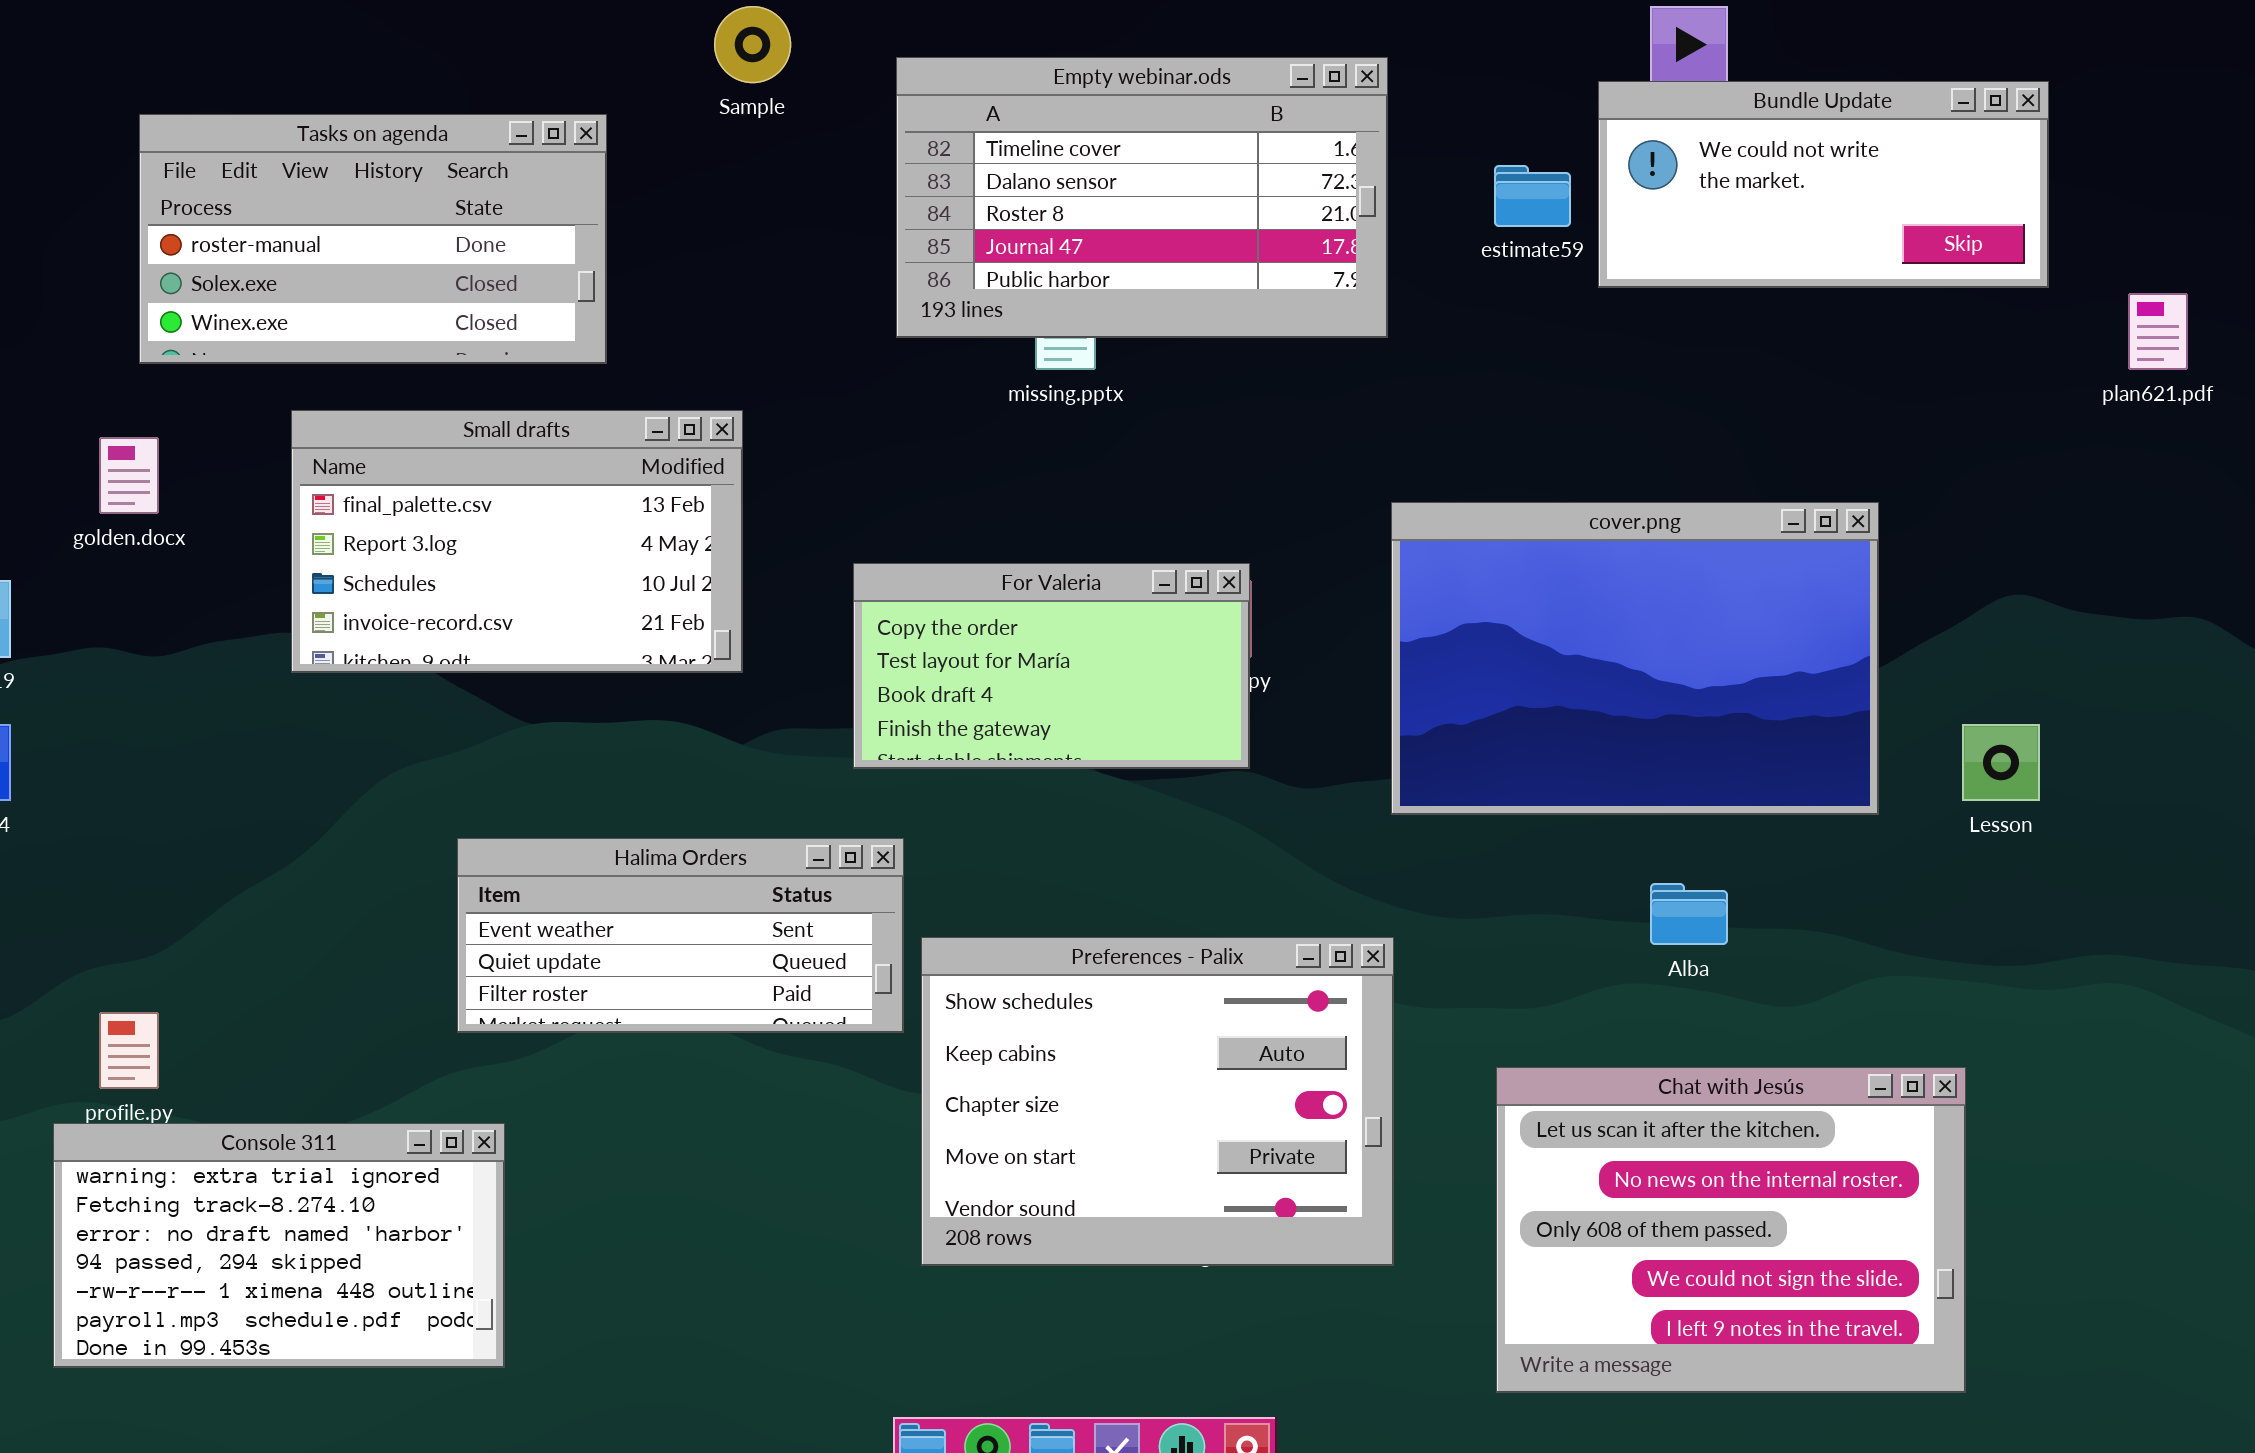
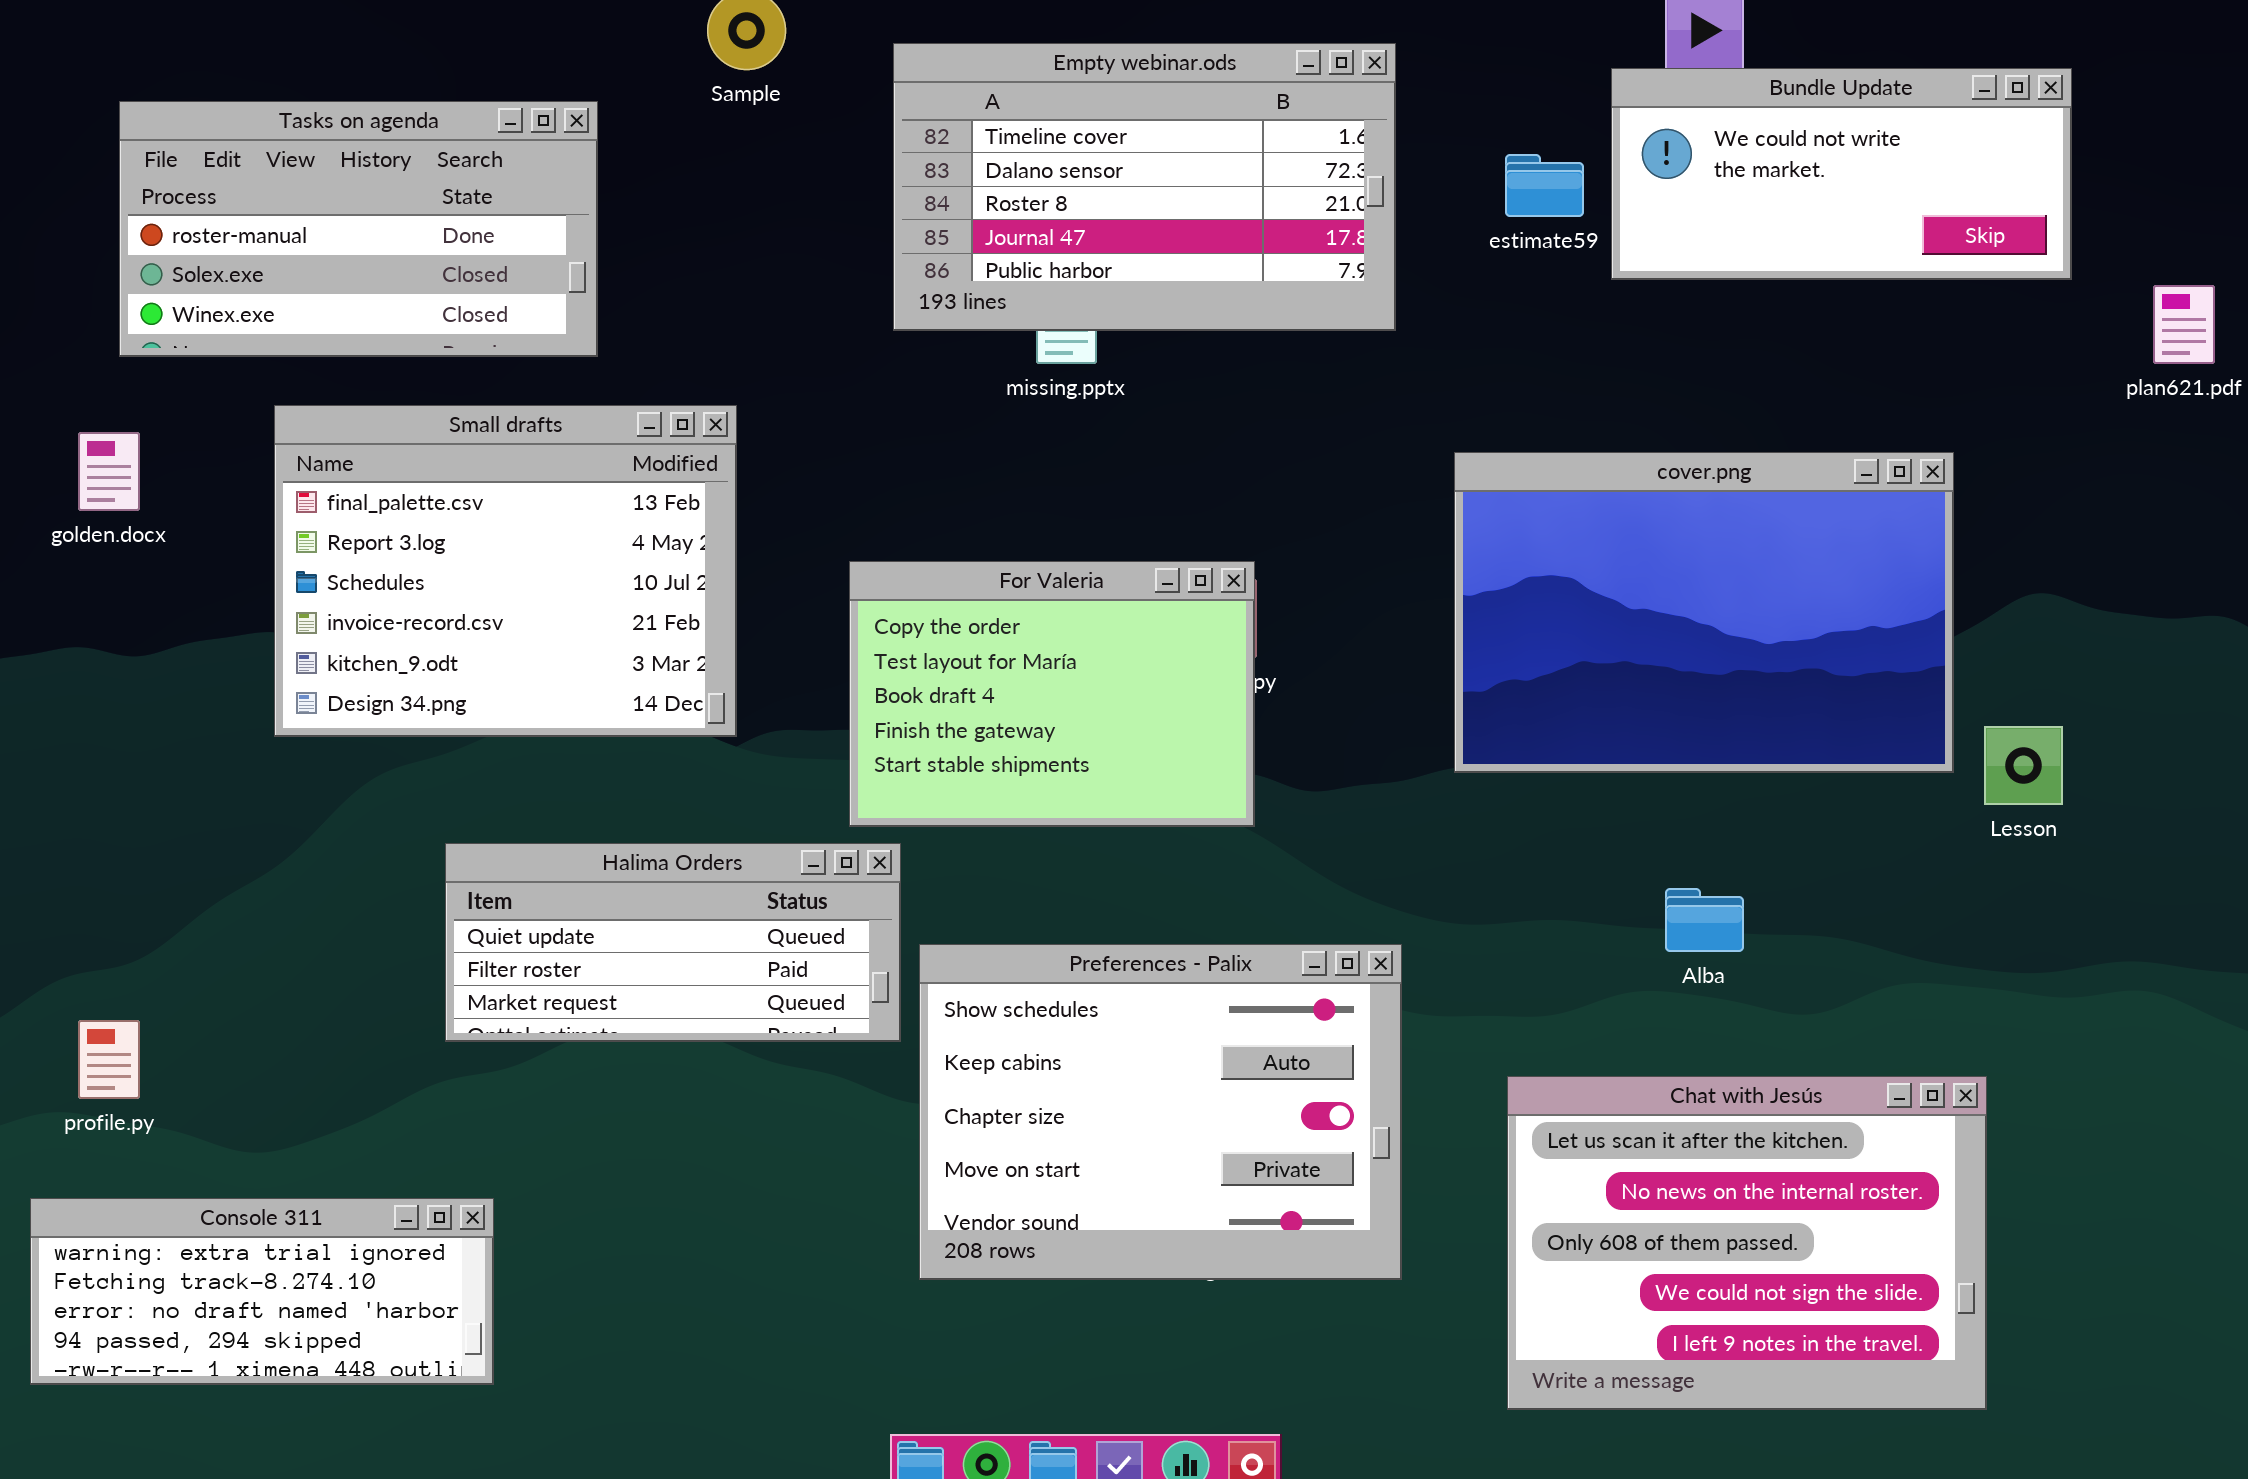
Small drafts: [291,410,743,673] -> [274,405,737,737], resized
cover.png: [1391,502,1879,815] -> [1454,452,1954,773], moved
For Valeria: [853,563,1250,769] -> [849,561,1255,827], resized
Halima Orders: [457,838,904,1033] -> [445,843,901,1042], scrolled down 1 row
Console 311: [53,1123,505,1368] -> [30,1198,494,1385], resized

